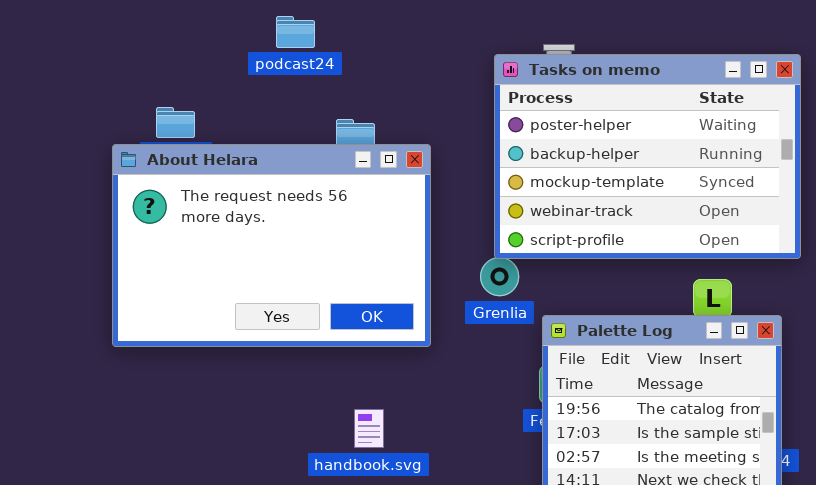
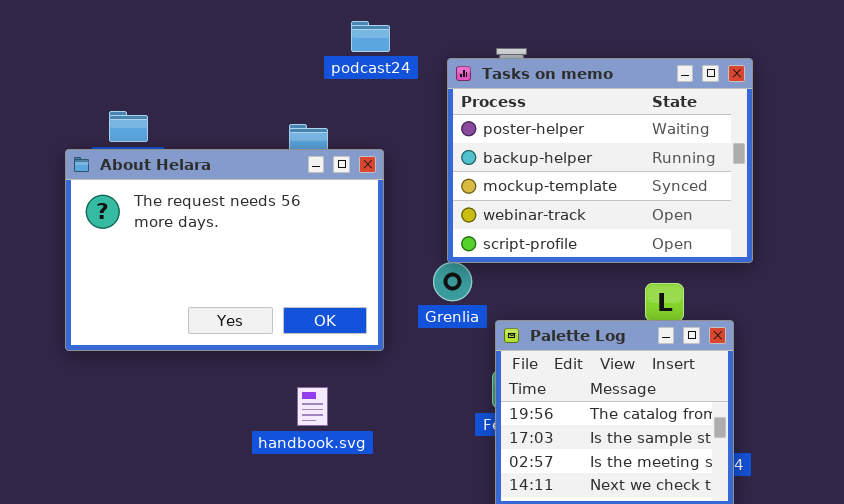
podcast24: [276,16,315,48] -> [351,21,390,52], moved
handbook.svg: [354,409,384,448] -> [297,387,328,426], moved

